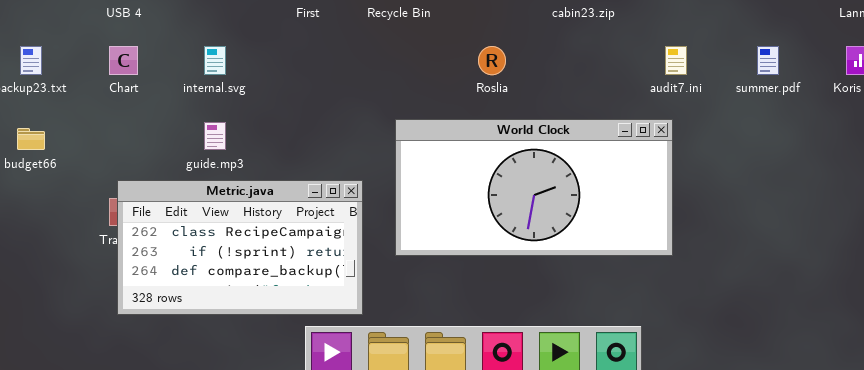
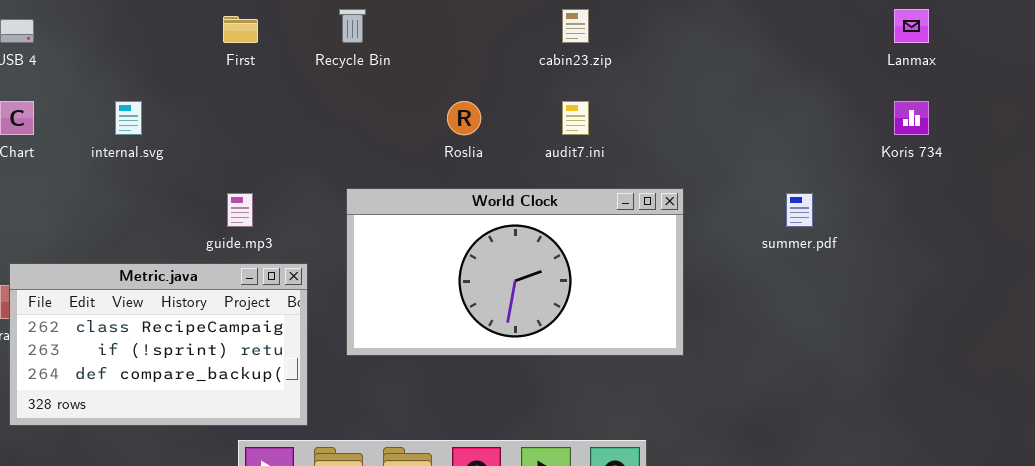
audit7.ini: [665,46,687,75] -> [562,101,589,135], moved
summer.pdf: [757,46,779,75] -> [786,193,813,227], moved
guide.mp3: [204,122,226,150] -> [227,193,253,227], moved

